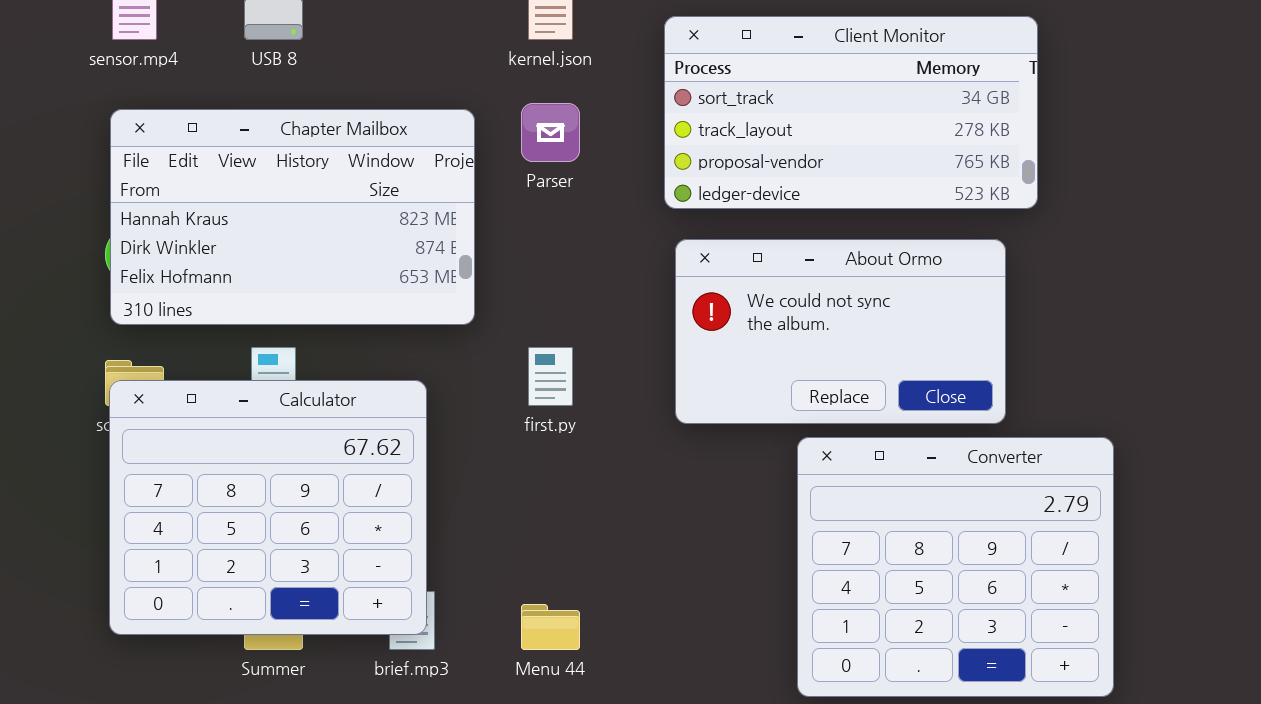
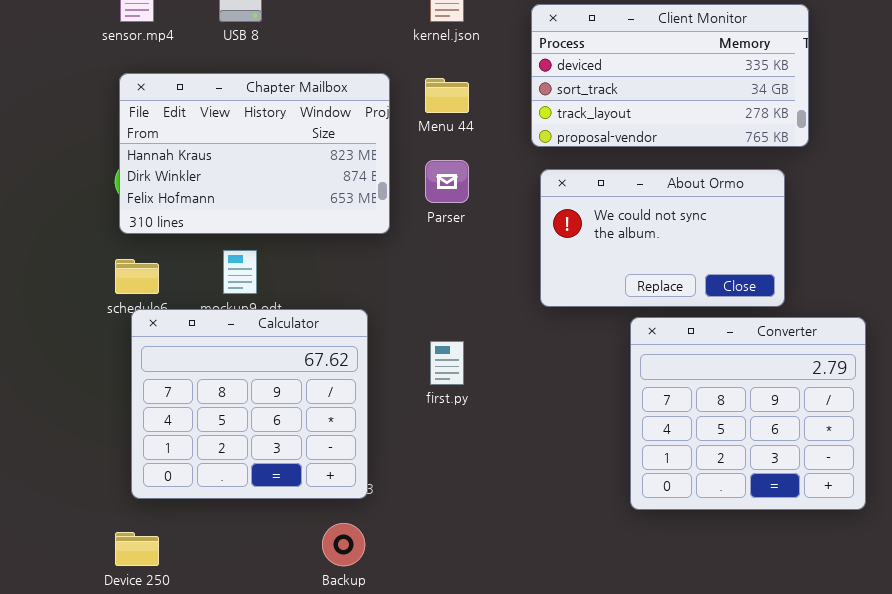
Client Monitor: [664,16,1038,209] -> [531,4,809,147], scrolled up 1 row
Parser: [521,103,580,162] -> [425,160,469,203], moved
first.py: [528,347,573,406] -> [430,341,464,385], moved
Calculator: [109,380,427,635] -> [131,309,368,499], moved
Menu 44: [521,604,580,650] -> [425,78,469,113], moved

